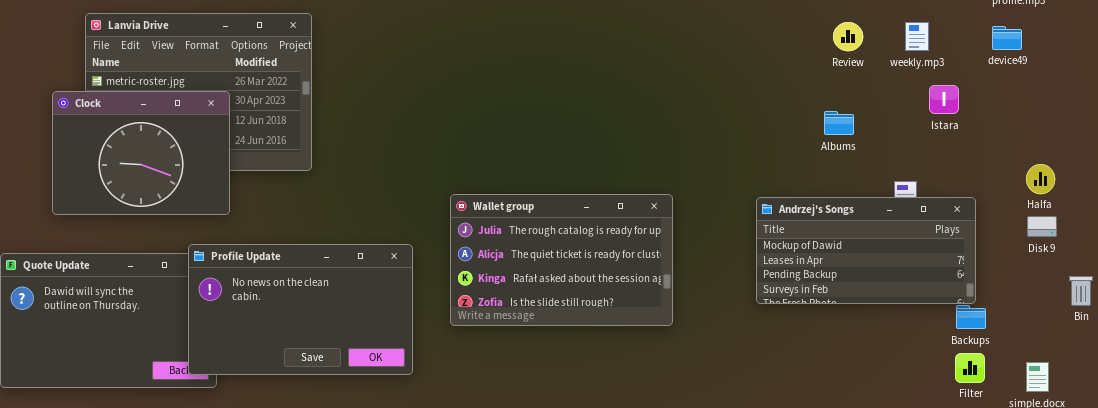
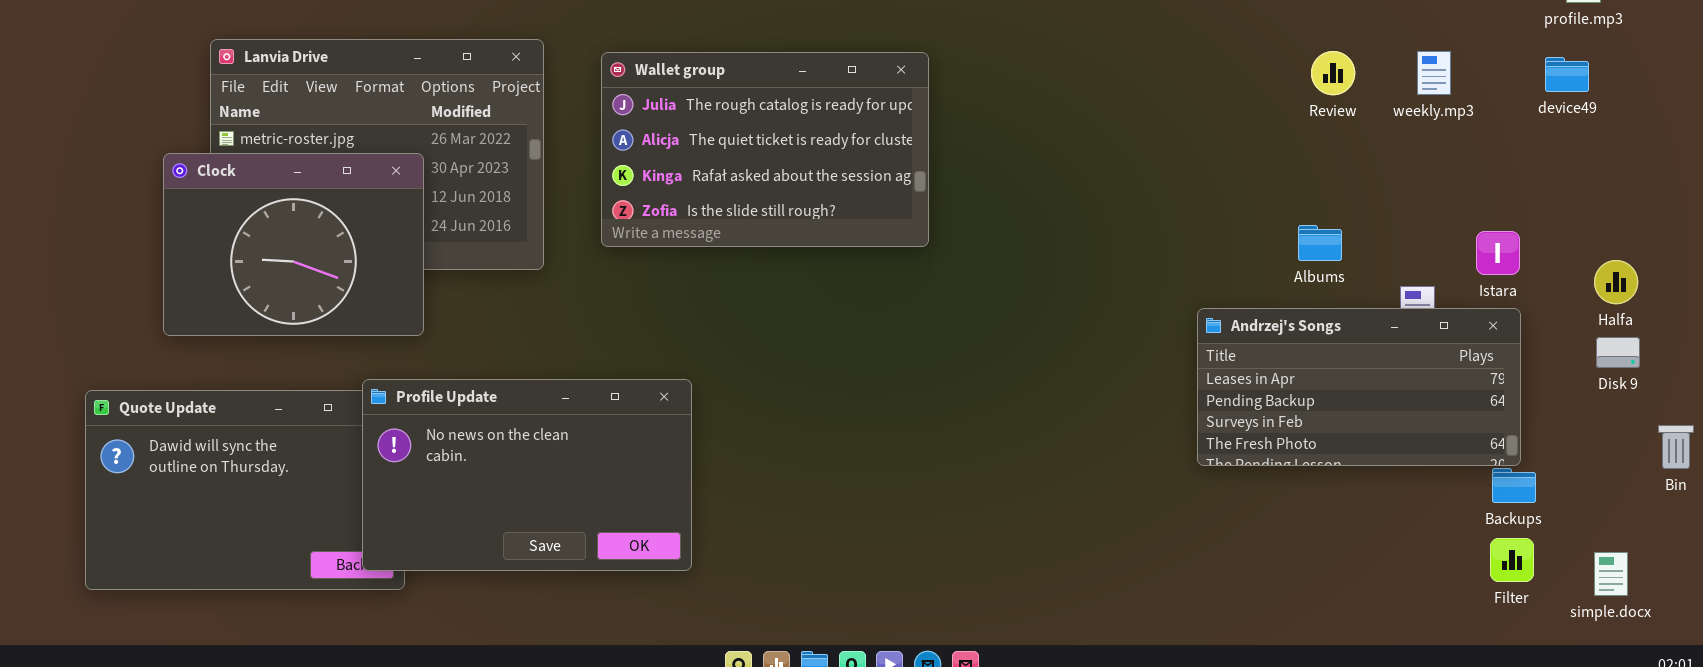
Istara: [929,85,959,114] -> [1476,231,1520,275], moved
Albums: [824,111,854,135] -> [1298,225,1342,261], moved
Wallet group: [450,194,673,326] -> [601,52,929,247], moved
Andrzej's Songs: [756,197,976,304] -> [1197,308,1521,466], scrolled down 1 row

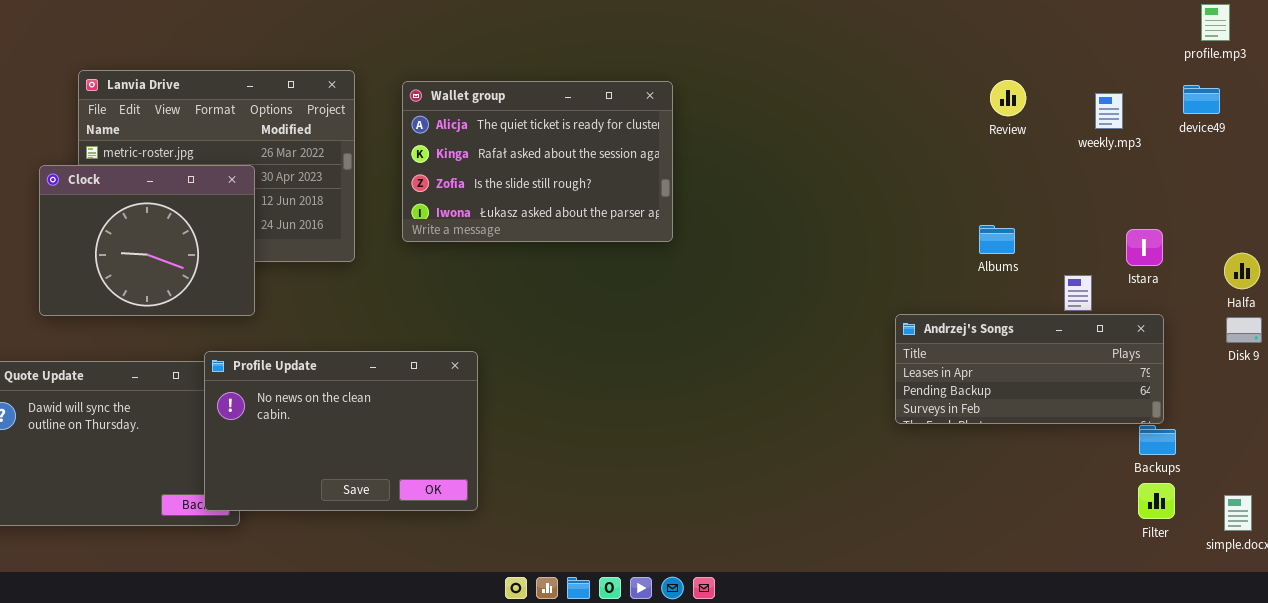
weekly.mp3: [1417,51,1451,95] -> [1095,93,1123,129], moved
Wallet group: [601,52,929,247] -> [402,81,673,242], scrolled down 1 row
Andrzej's Songs: [1197,308,1521,466] -> [895,314,1164,424], resized

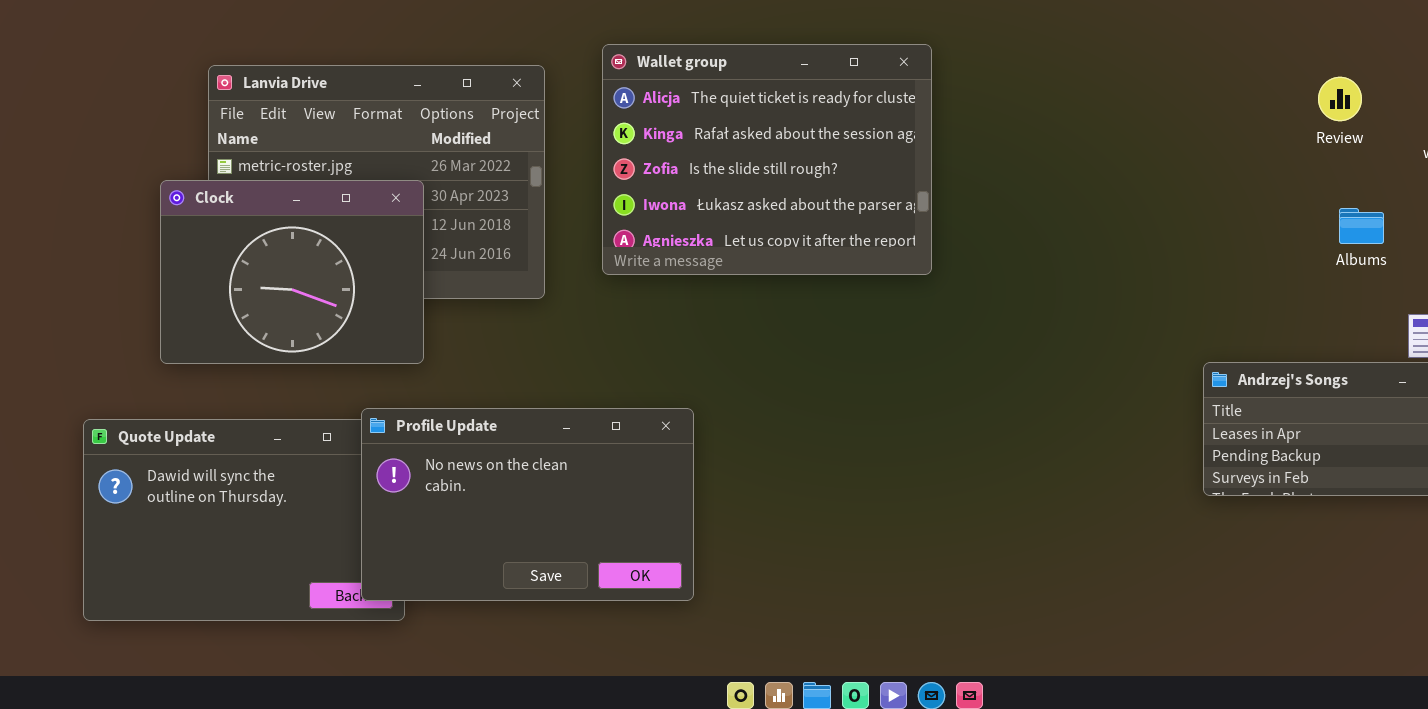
Wallet group: [402,81,673,242] -> [602,44,932,275], resized
Albums: [979,225,1015,254] -> [1339,208,1384,244], moved

